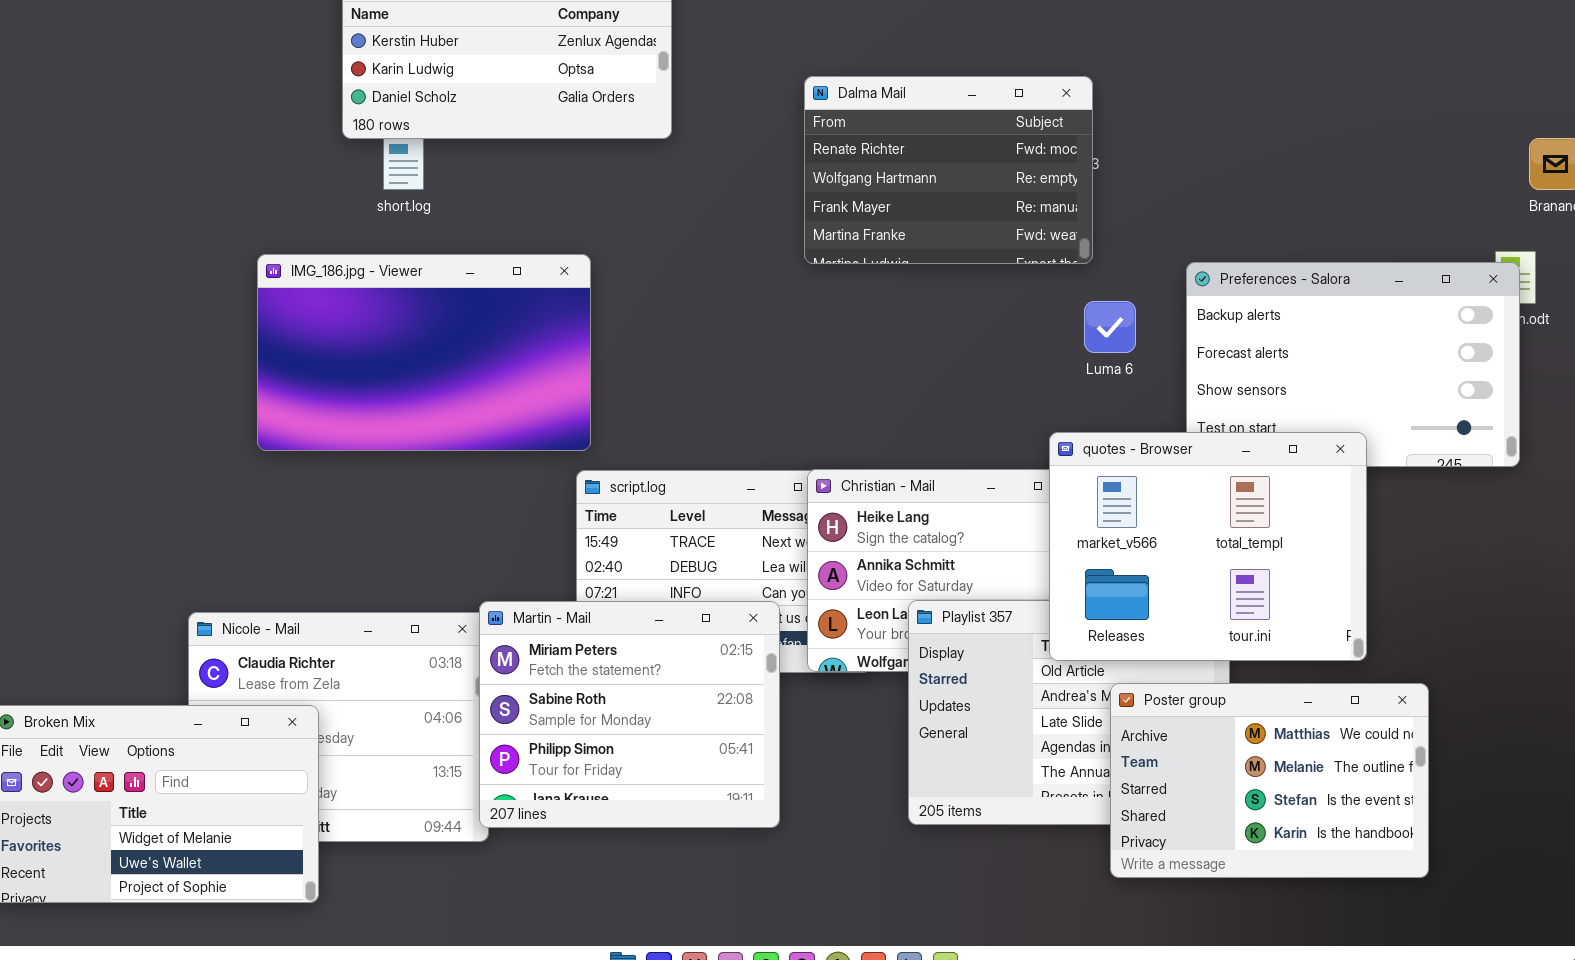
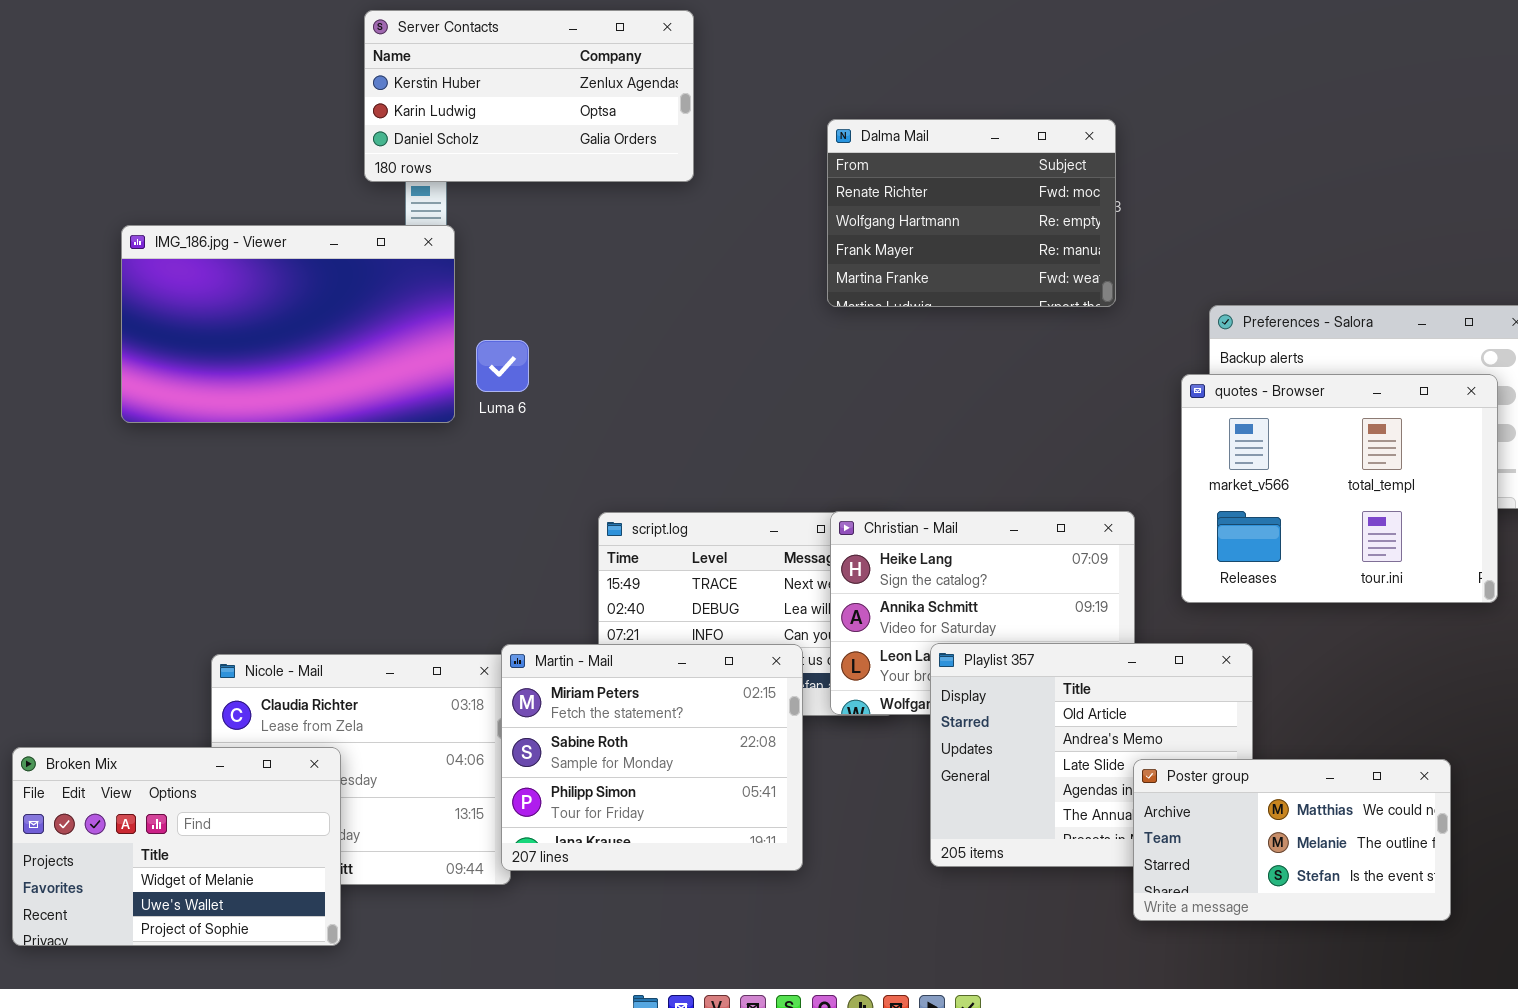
IMG_186.jpg - Viewer: [257,254,591,451] -> [121,225,455,423], moved
Luma 6: [1084,301,1136,353] -> [476,340,529,392], moved
quotes - Browser: [1049,432,1367,661] -> [1181,374,1498,603], moved
Poster group: [1110,683,1429,878] -> [1133,759,1451,921], resized

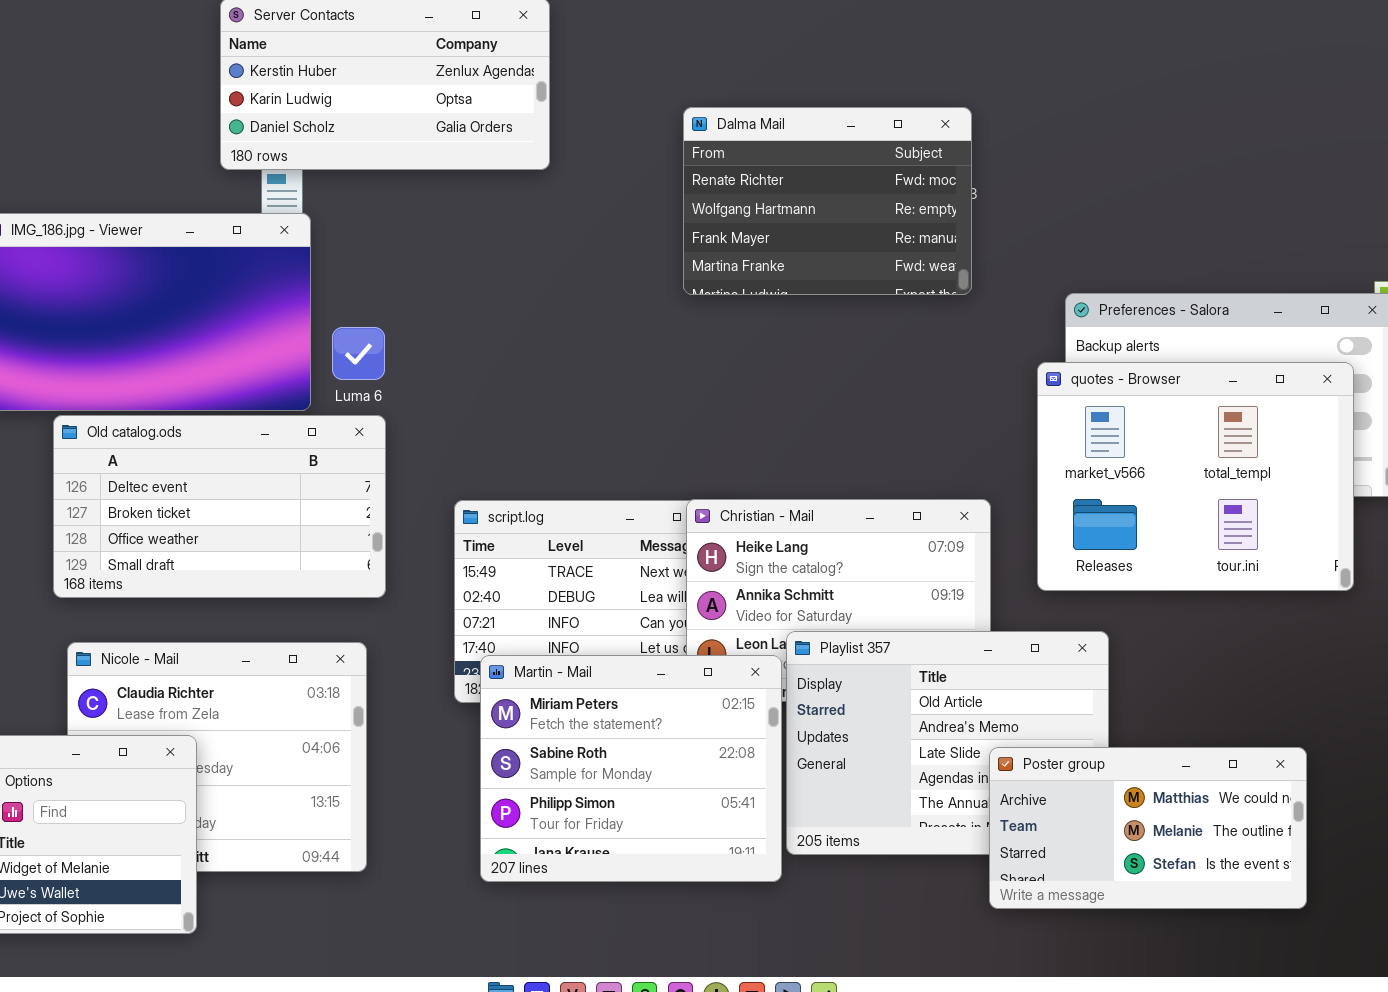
Old catalog.ods: none -> [53,415,386,598], opened
Martin - Mail: [501,644,803,871] -> [480,655,782,882], moved

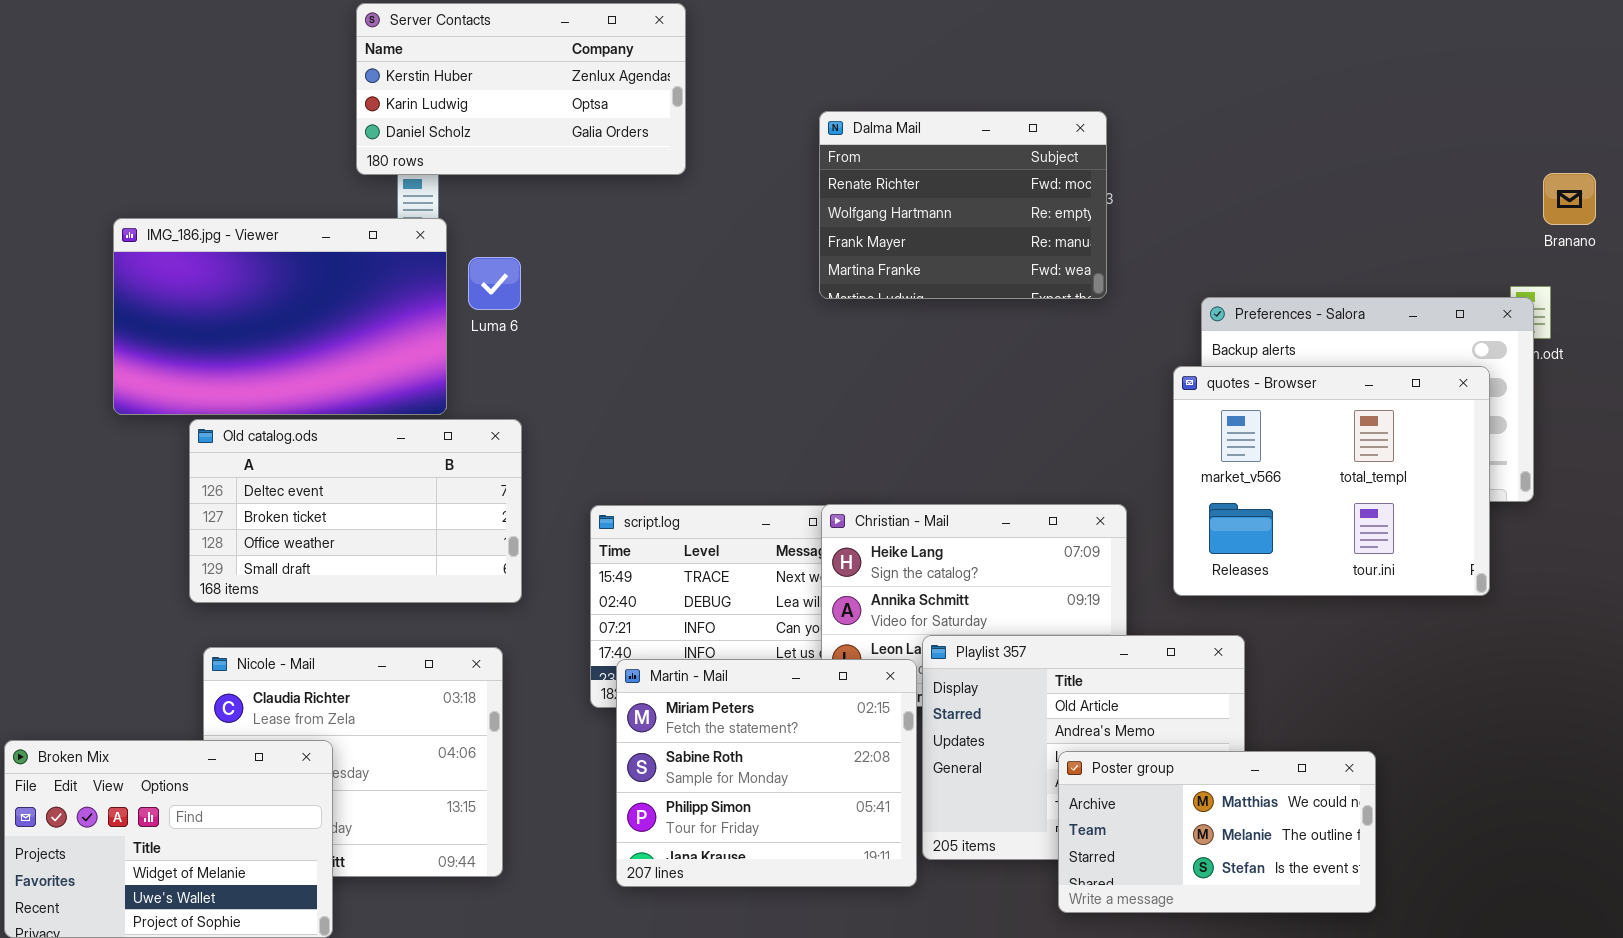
Luma 6: [332,327,385,380] -> [468,257,521,310], moved
Poster group: [989,747,1307,909] -> [1058,751,1376,913], moved

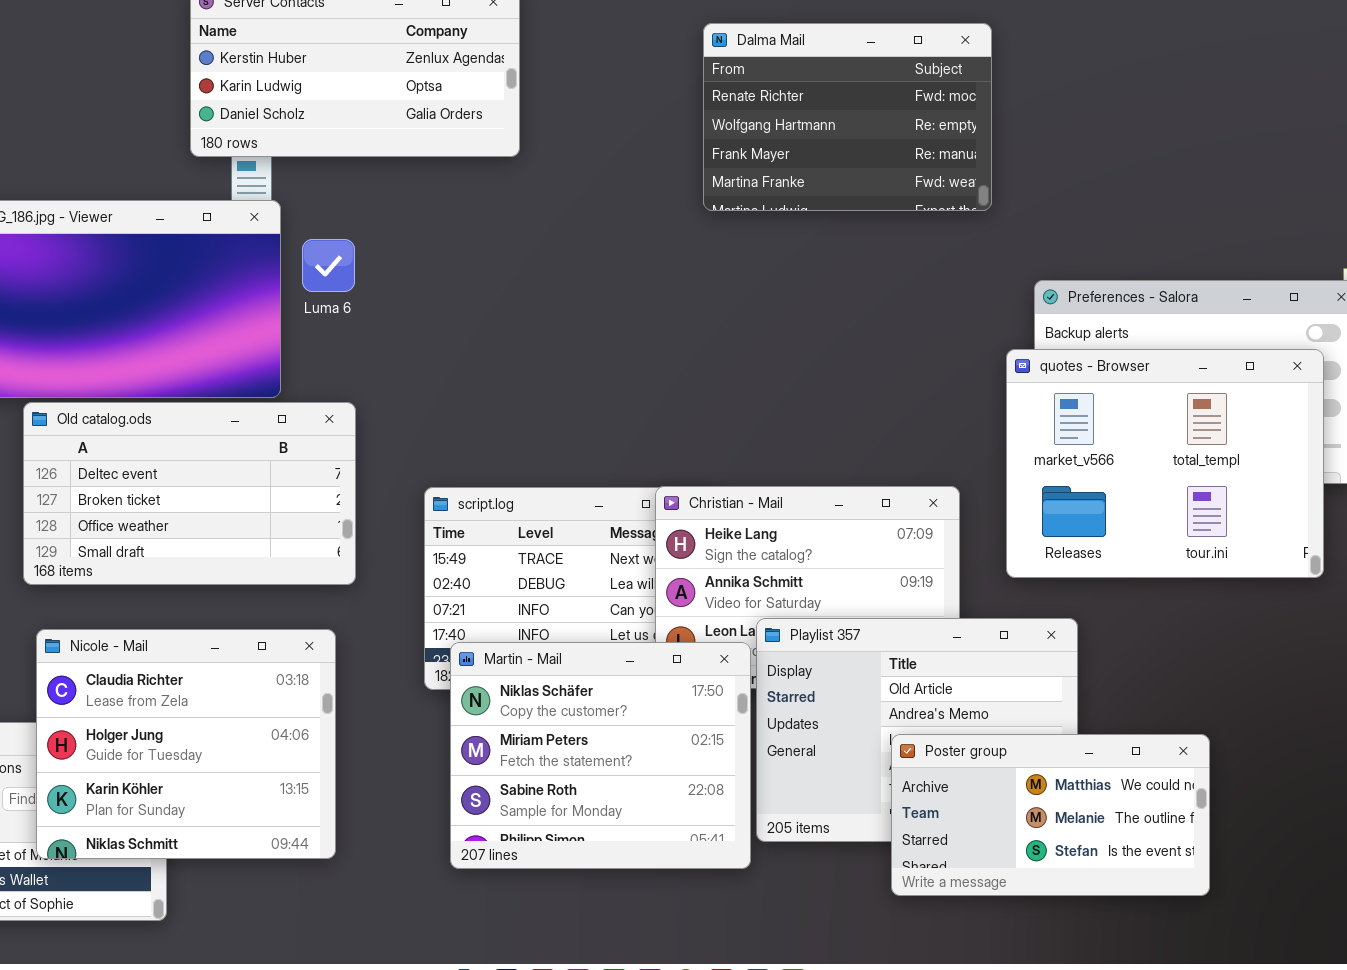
Dalma Mail: [819,111,1107,299] -> [703,23,992,211], moved
Nicole - Mail: [203,647,503,877] -> [36,629,336,859], raised
Martin - Mail: [616,659,917,887] -> [450,642,751,869], scrolled up 1 row

